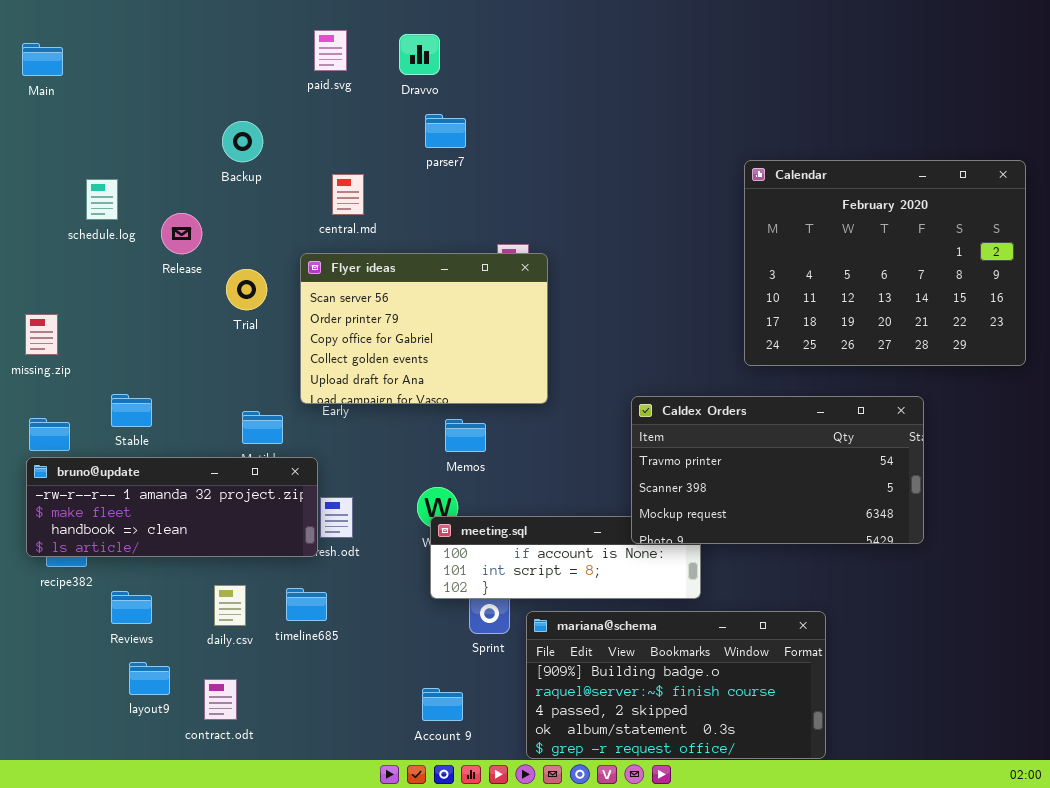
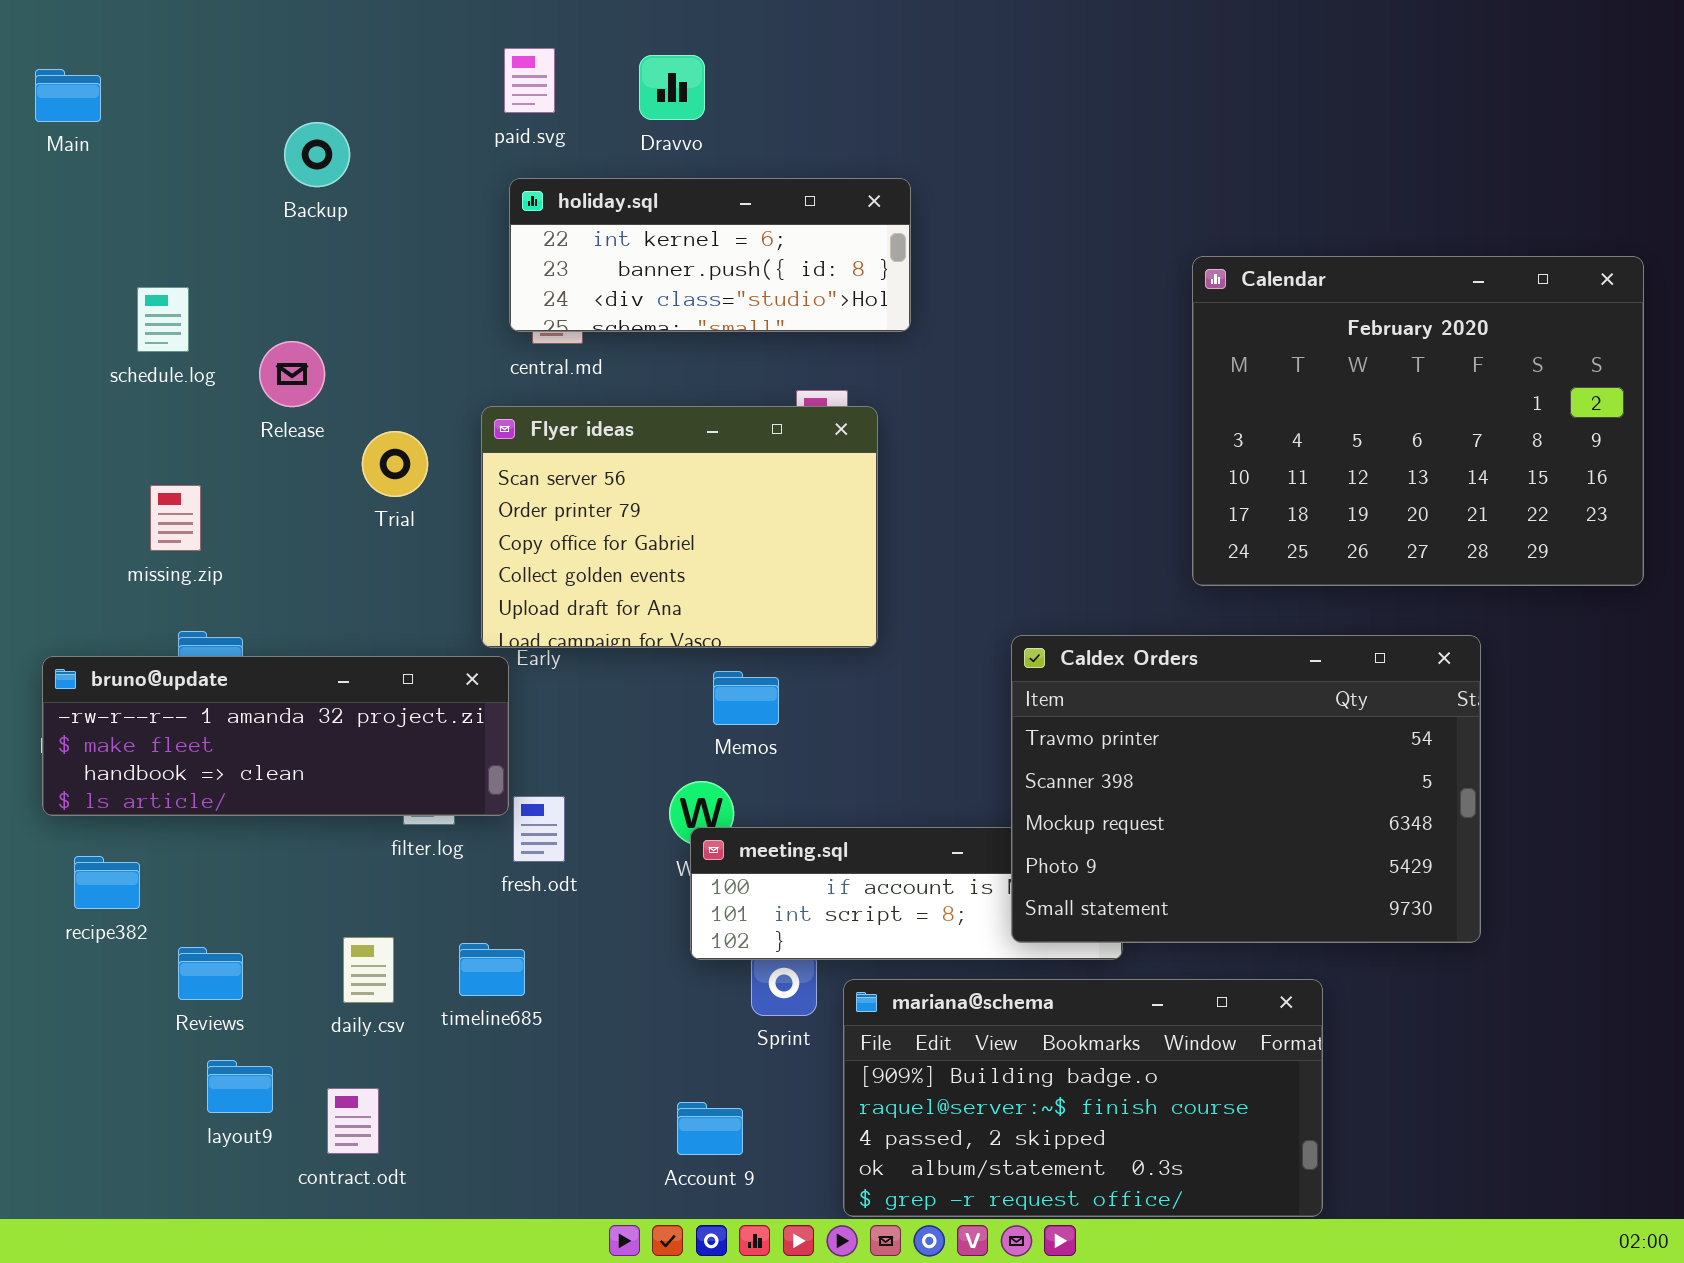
holiday.sql: none -> [509,178,911,332], opened
Backup: [222,121,263,162] -> [284,122,350,187], moved
missing.zip: [25,314,58,355] -> [150,485,201,551], moved
Caldex Orders: [631,396,924,544] -> [1011,635,1481,943], resized
bruno@update: [26,457,318,557] -> [42,656,509,816], moved

